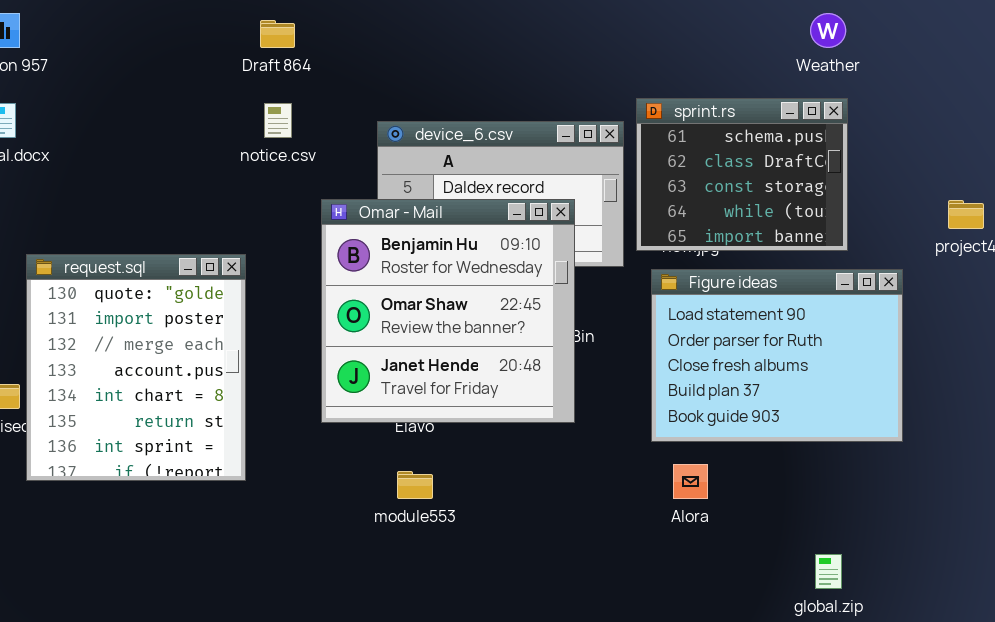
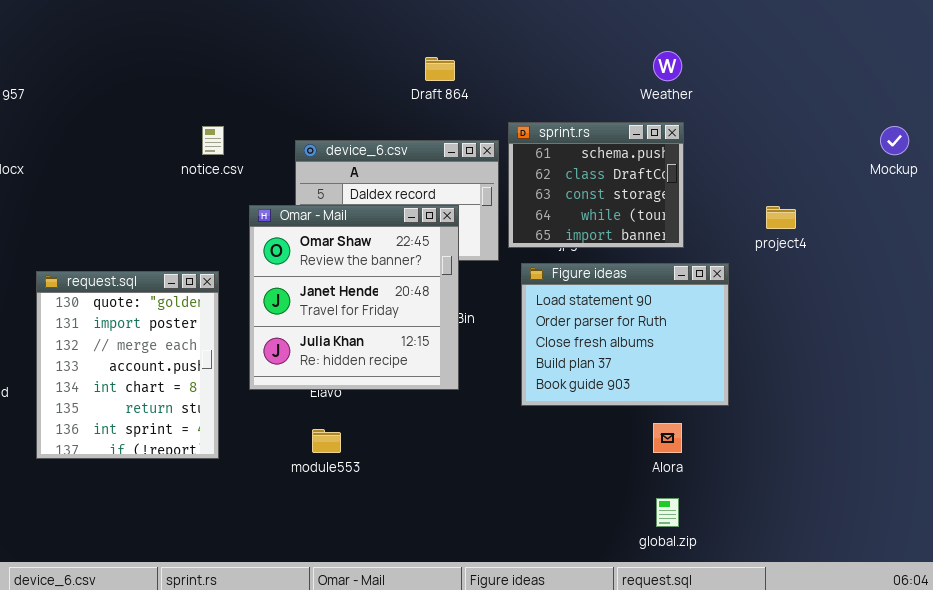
Draft 864: [260,20,295,48] -> [425,57,455,81], moved
Omar - Mail: [321,199,575,423] -> [249,205,459,390], scrolled down 1 row
request.sql: [26,254,246,481] -> [36,271,219,459], moved
Alora: [673,464,708,499] -> [653,423,682,453], moved

